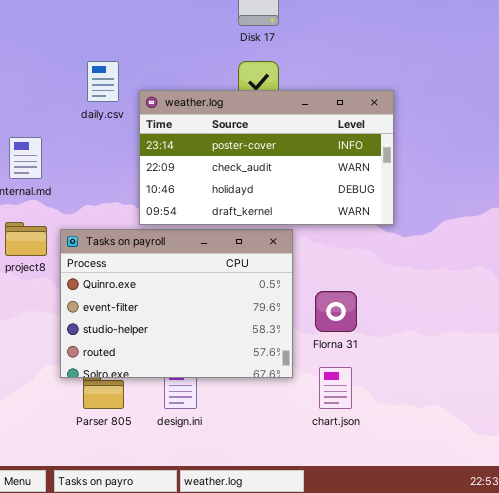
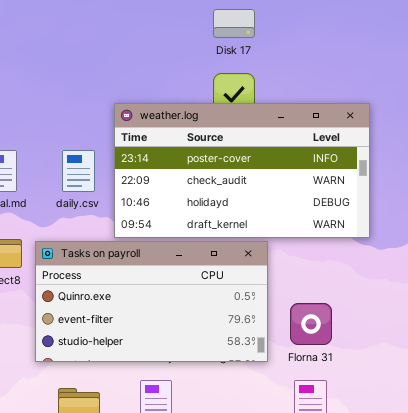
daily.csv: [87,61,119,102] -> [62,150,95,192], moved
Tasks on payroll: [60,229,293,378] -> [35,241,268,362], resized

